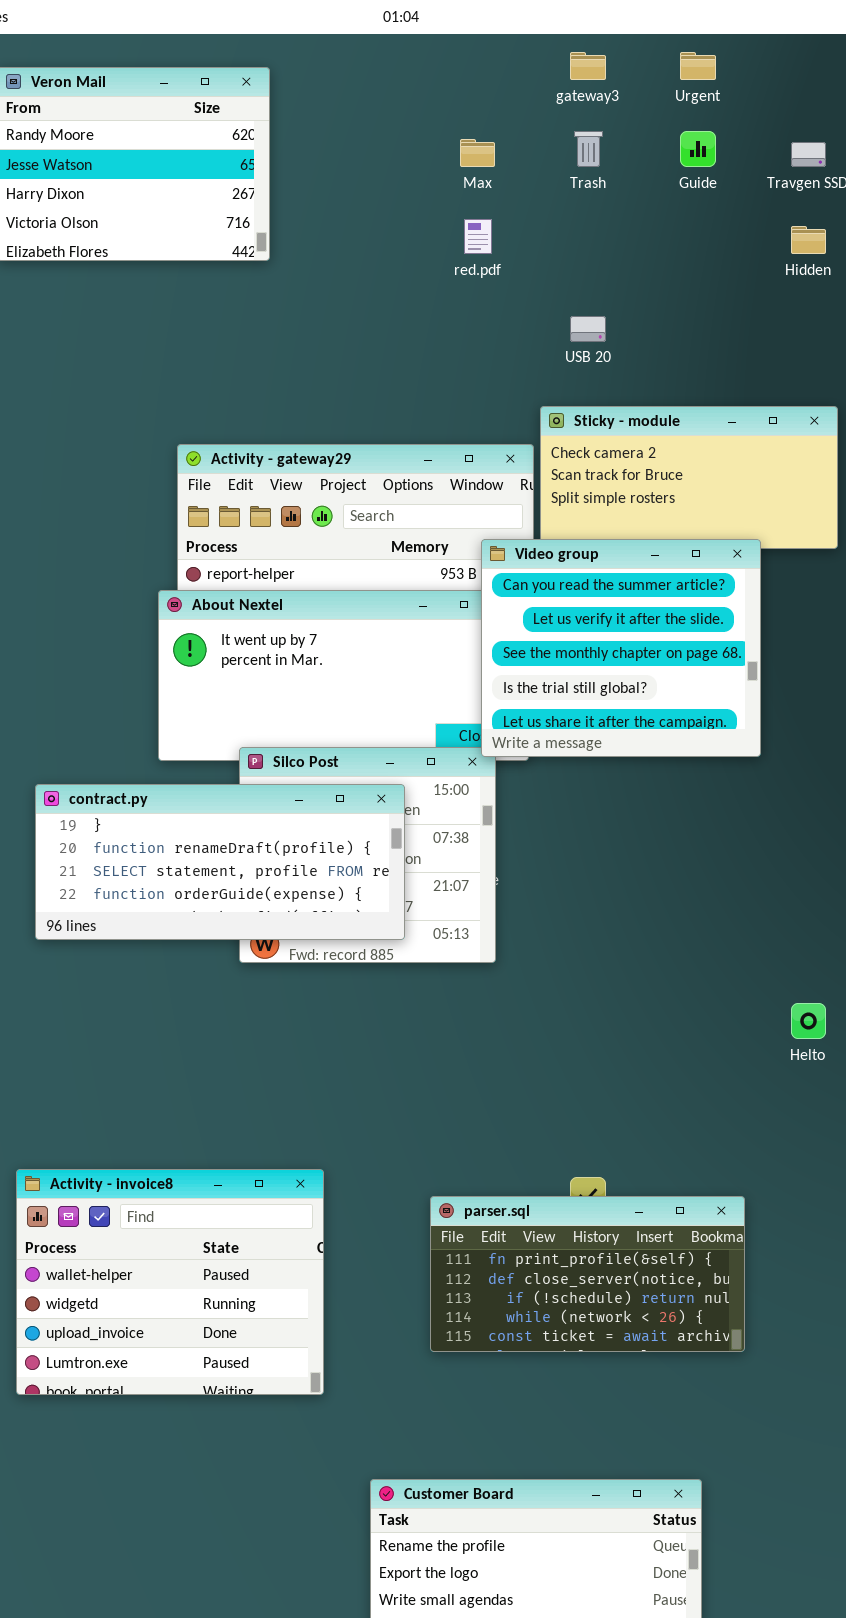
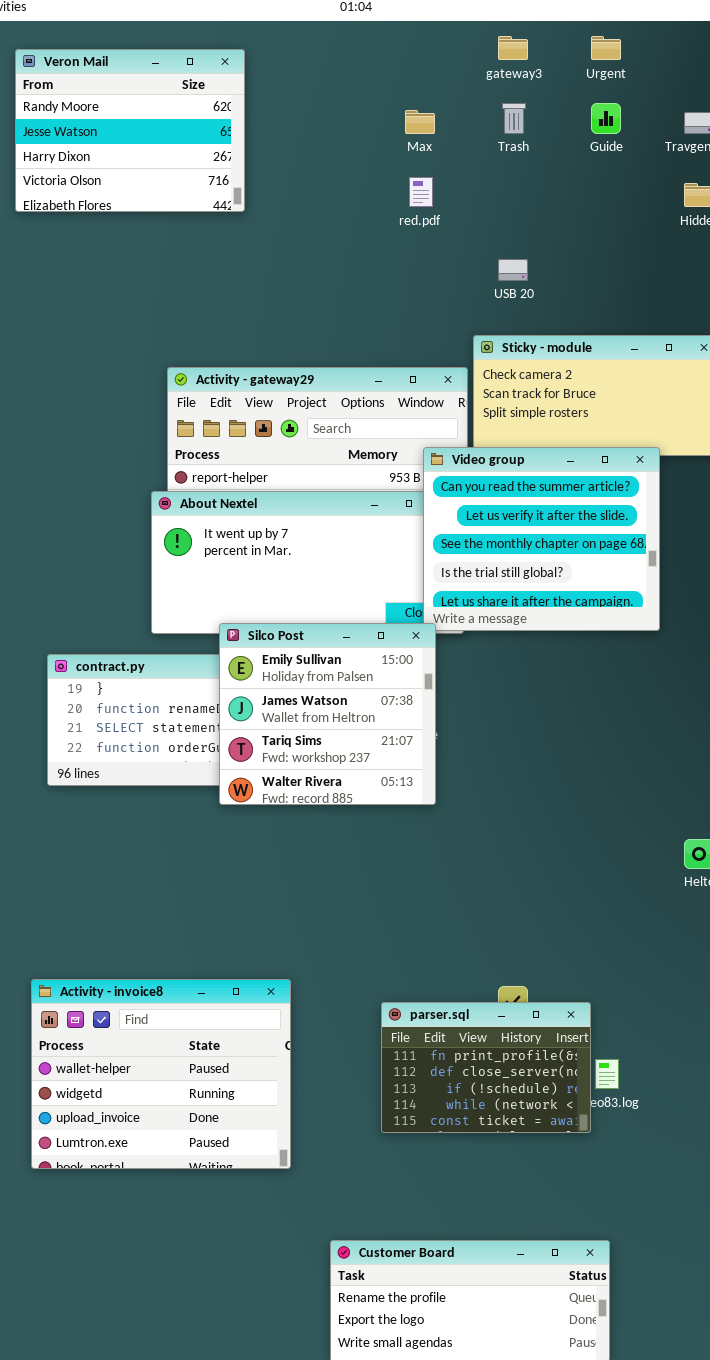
Silco Post: [239,747,496,963] -> [219,623,436,805], raised
parser.sql: [430,1196,745,1352] -> [381,1002,591,1133], resized

